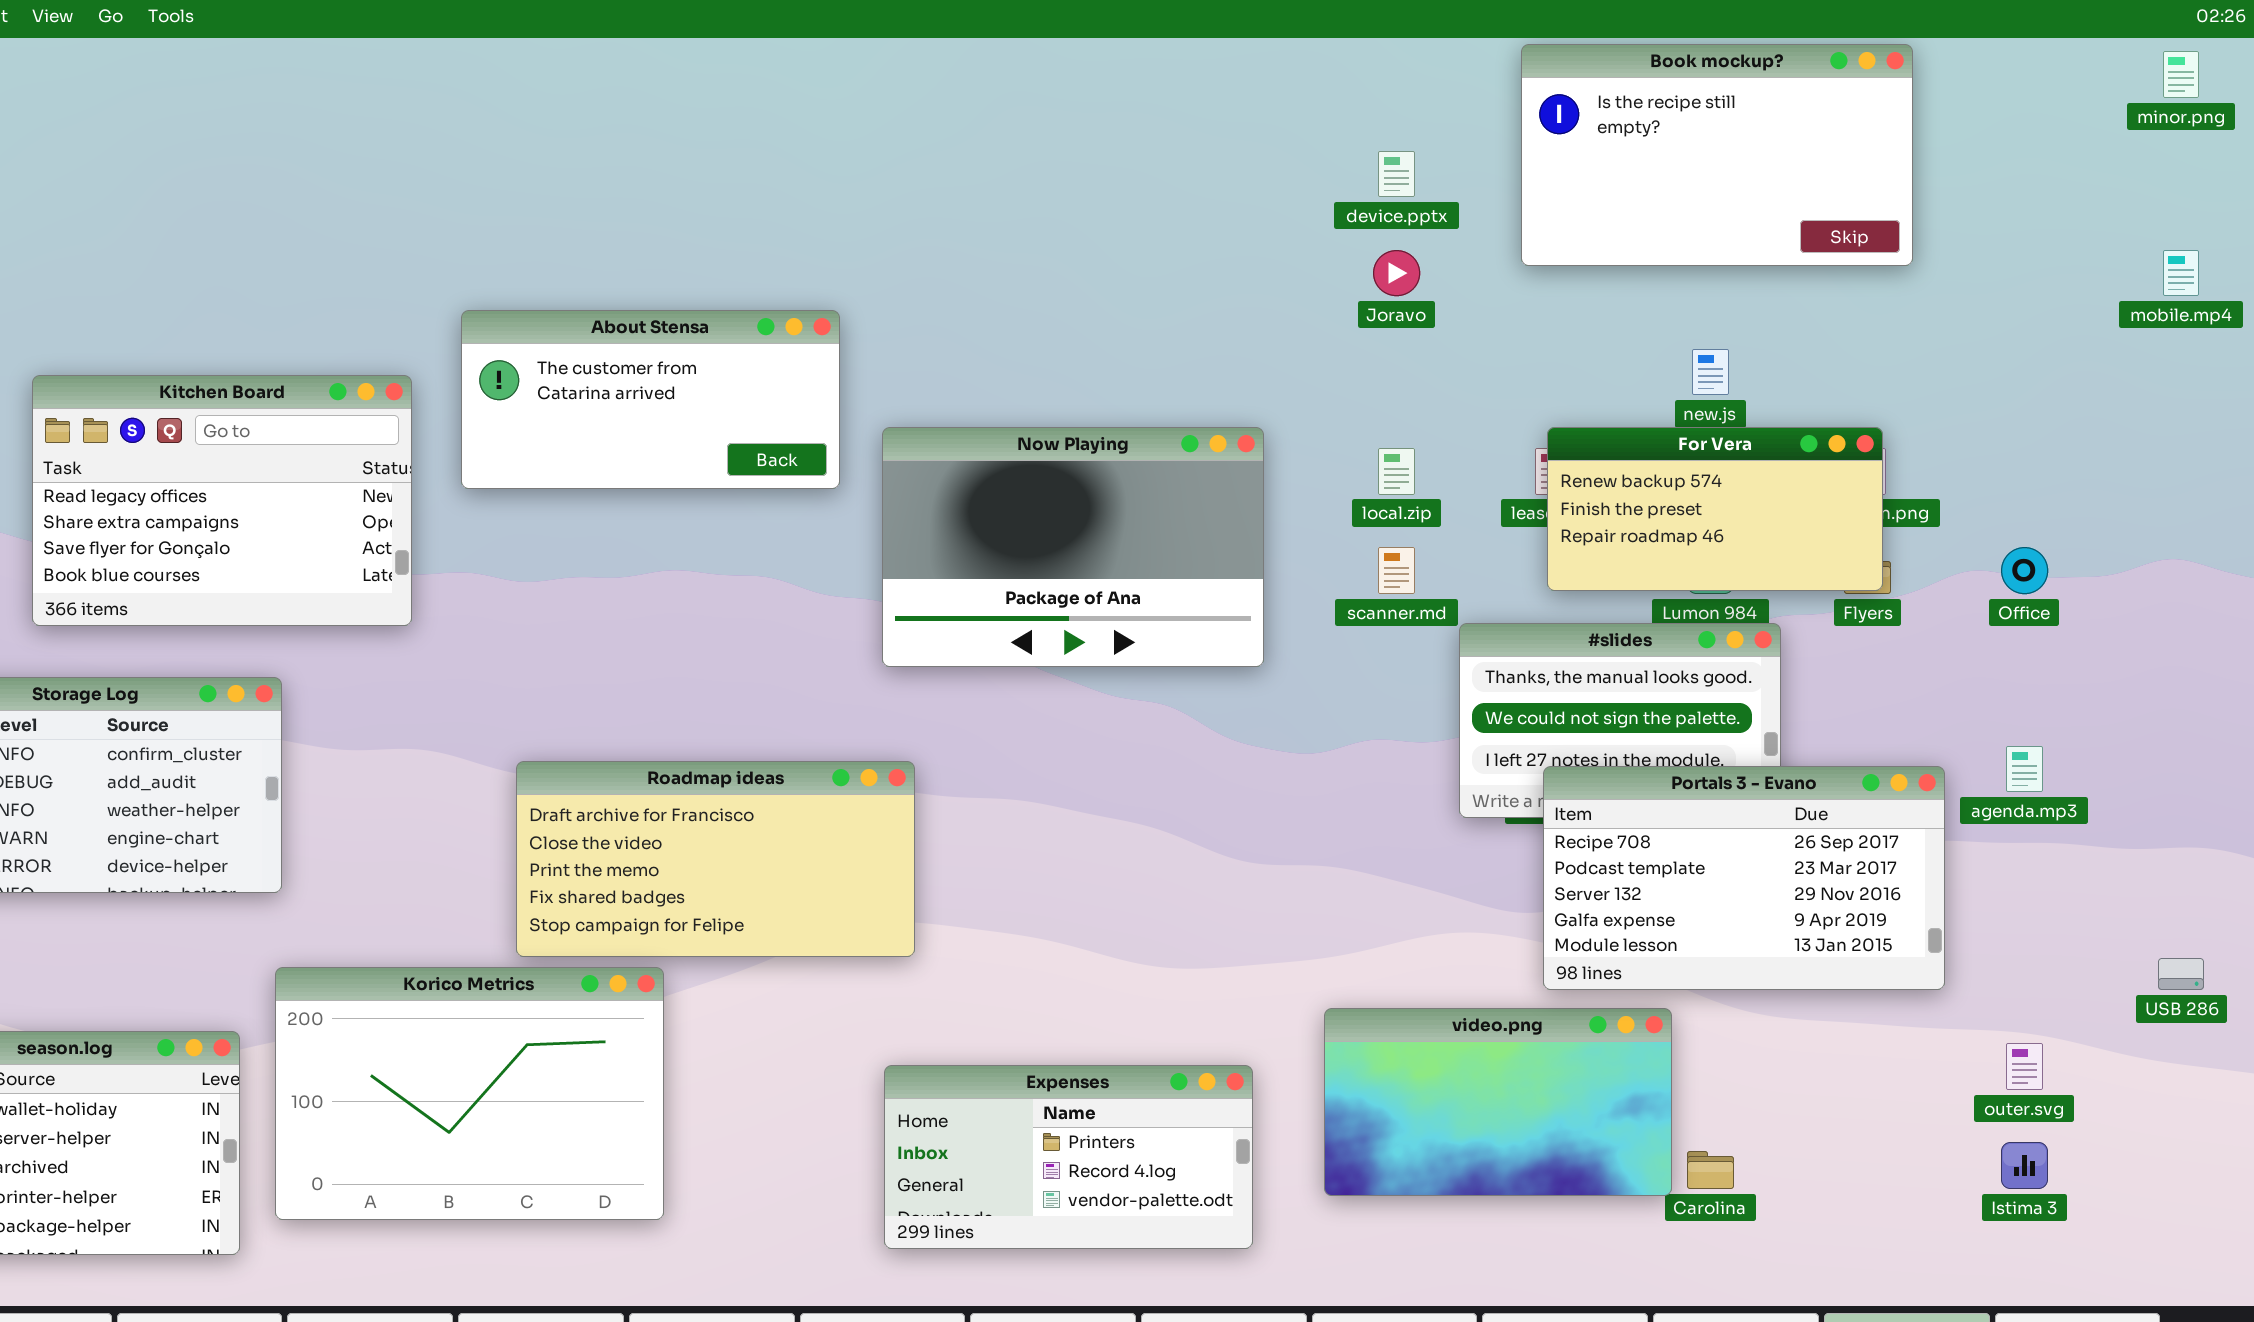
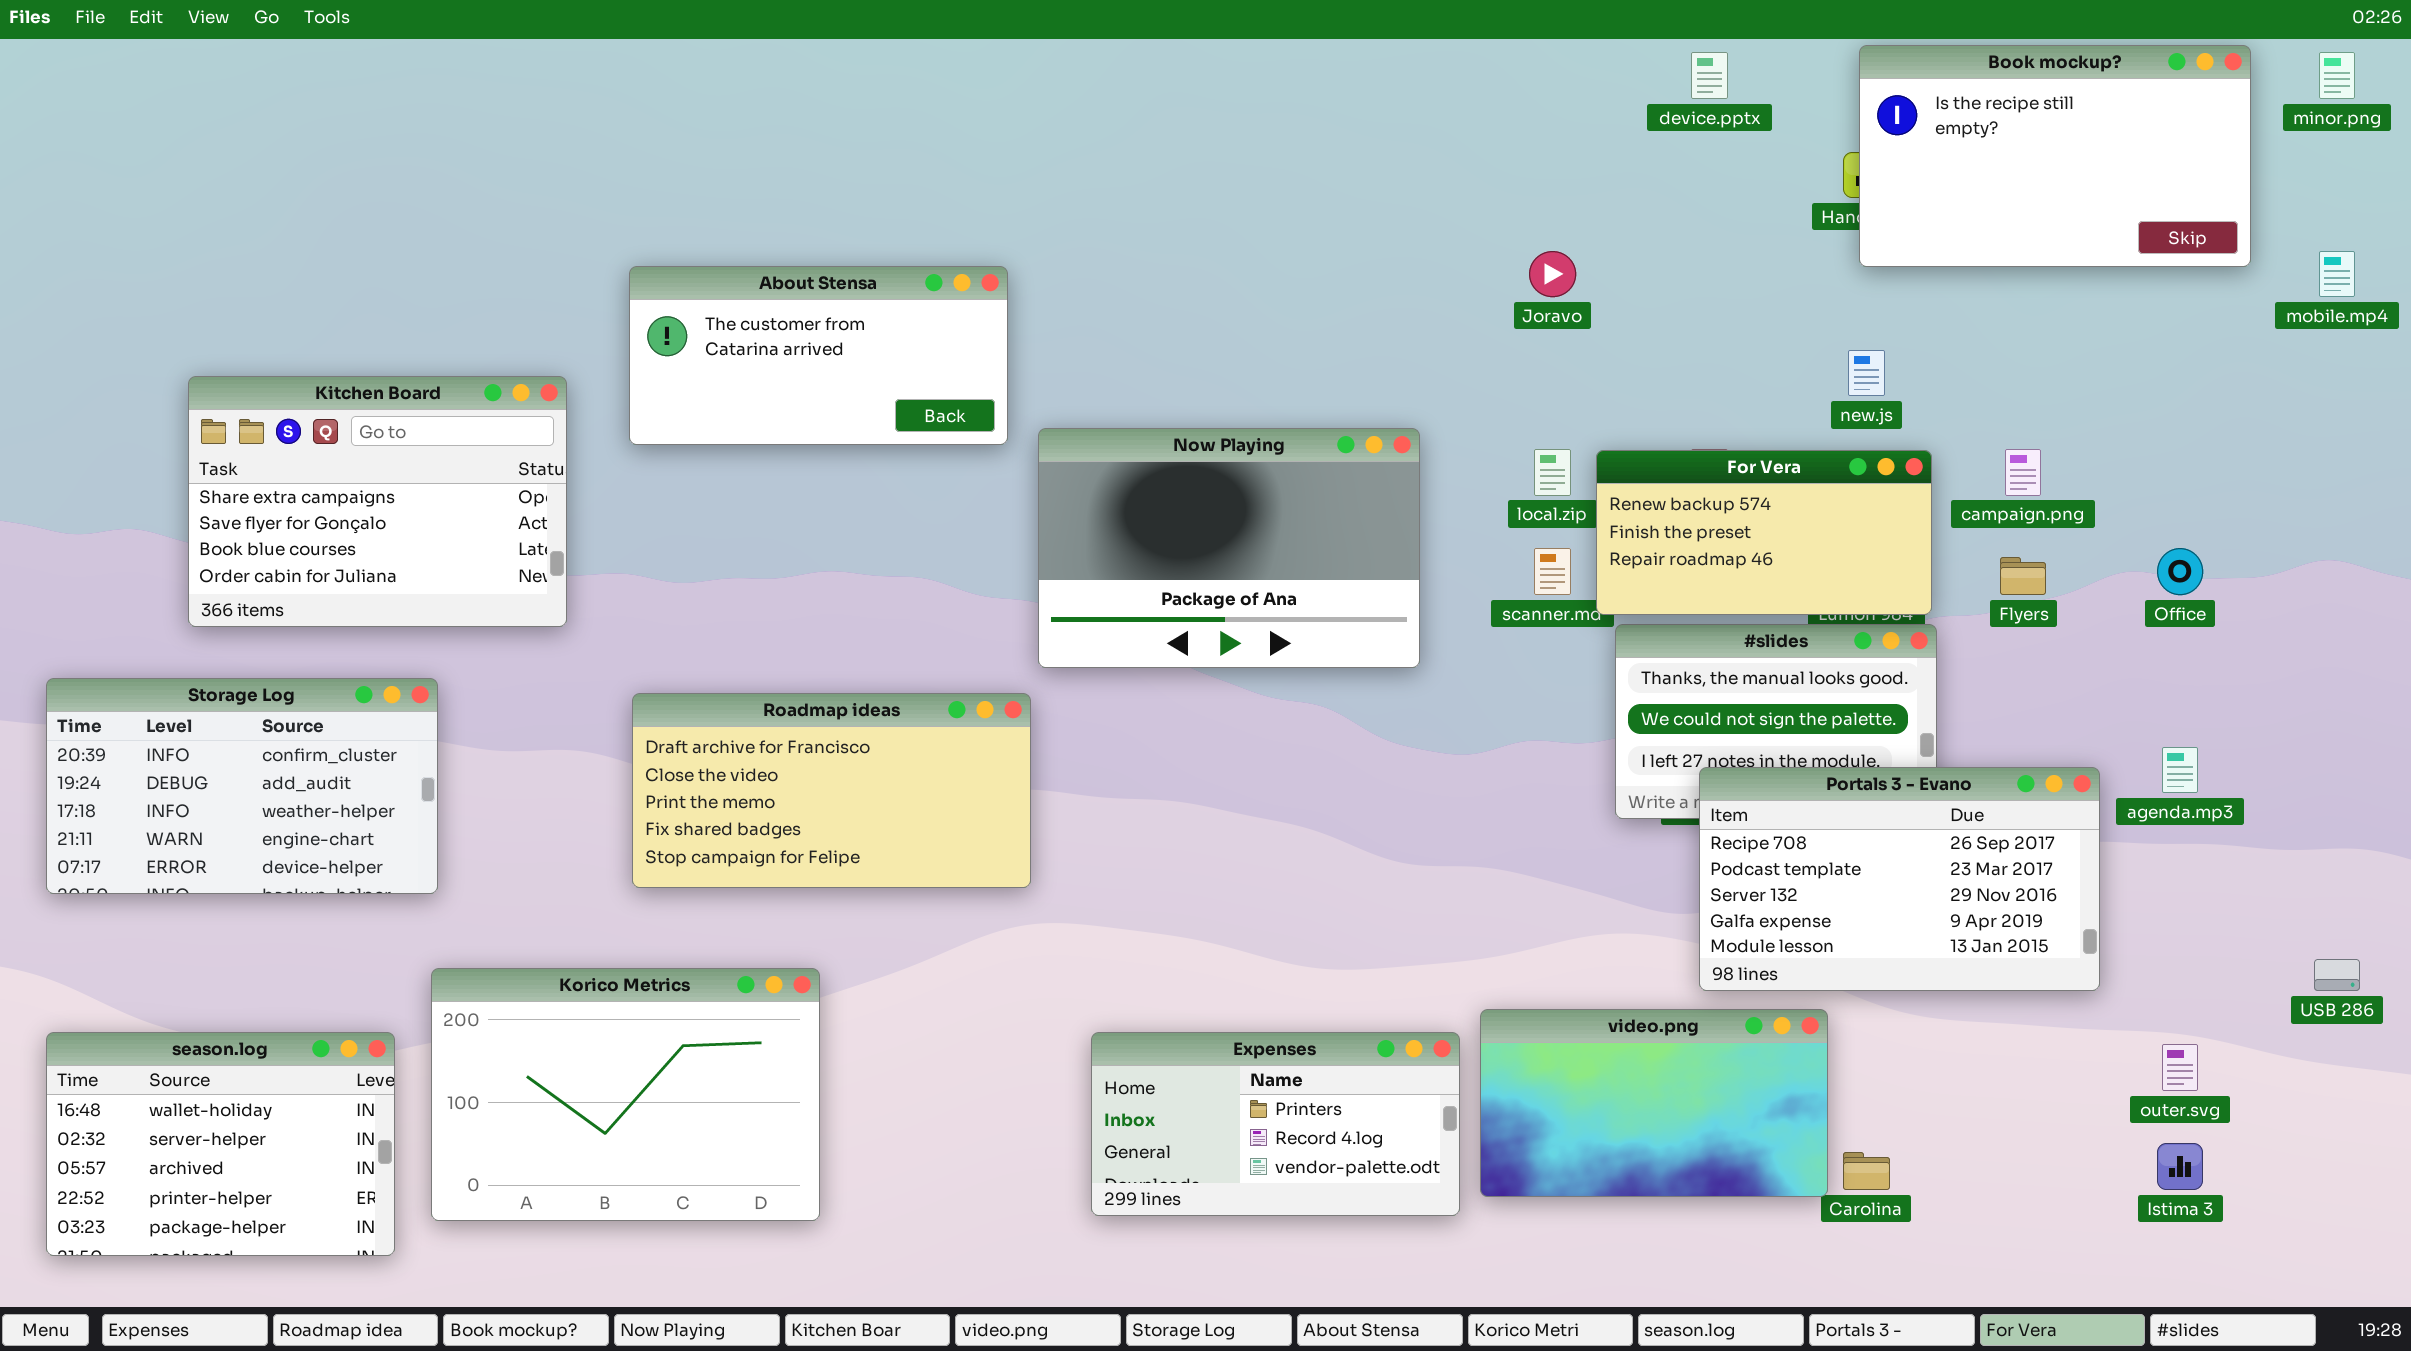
Book mockup?: [1521,44,1913,266] -> [1859,45,2251,267], moved
device.pptx: [1378,151,1415,197] -> [1691,52,1728,99], moved
About Stensa: [461,310,840,489] -> [629,266,1008,445], moved
Kitchen Board: [32,375,412,626] -> [188,376,567,627], scrolled down 1 row
For Vera: [1547,427,1883,591] -> [1596,450,1932,615], moved
Roadmap ideas: [516,761,915,957] -> [632,693,1031,888], moved
Expenses: [884,1065,1253,1249] -> [1091,1032,1460,1216], moved

